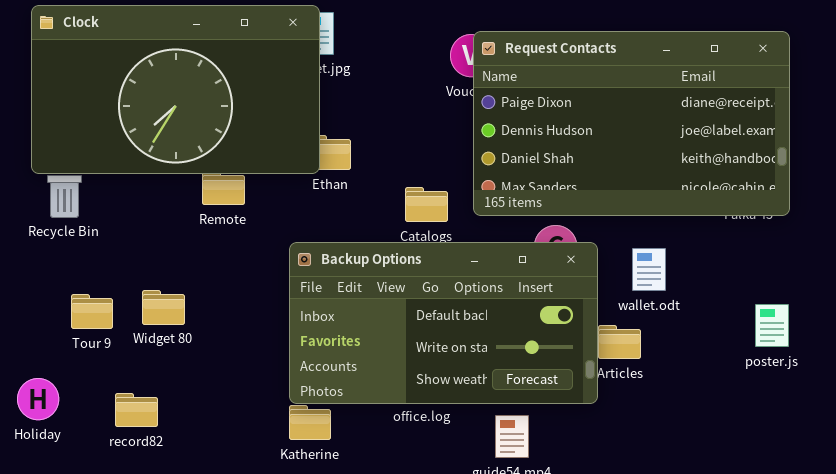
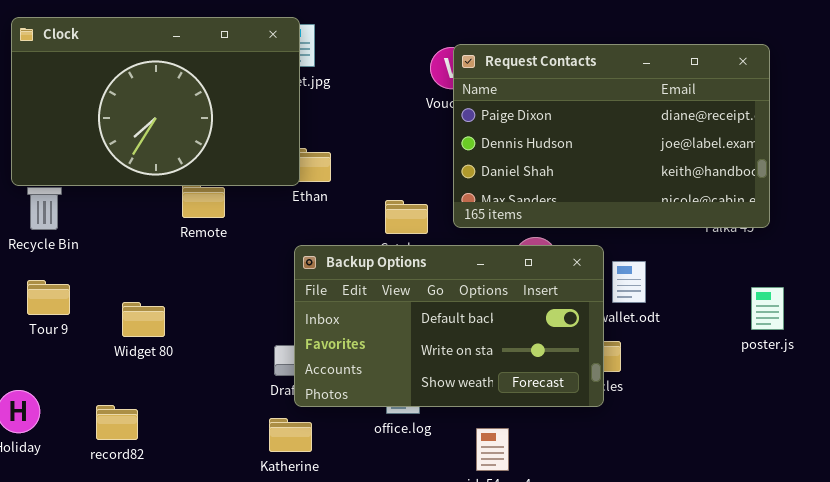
Backup Options: [289,242,598,404] -> [294,245,604,407], moved
Tour 9: [71,294,113,329] -> [27,280,70,315], moved
poster.js: [755,304,789,347] -> [751,287,784,330], moved

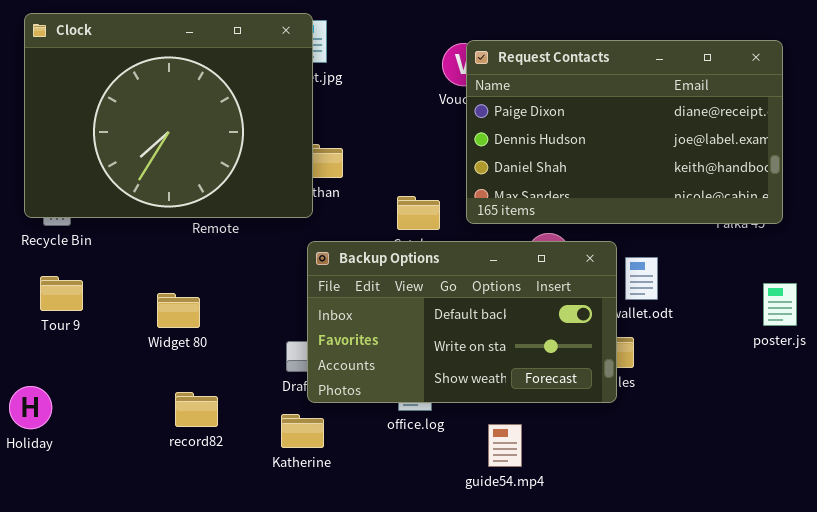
Clock: [11,17,300,186] -> [24,13,313,218], resized
Widget 80: [122,302,165,337] -> [157,293,200,328], moved
record82: [96,405,138,440] -> [175,392,218,427], moved

